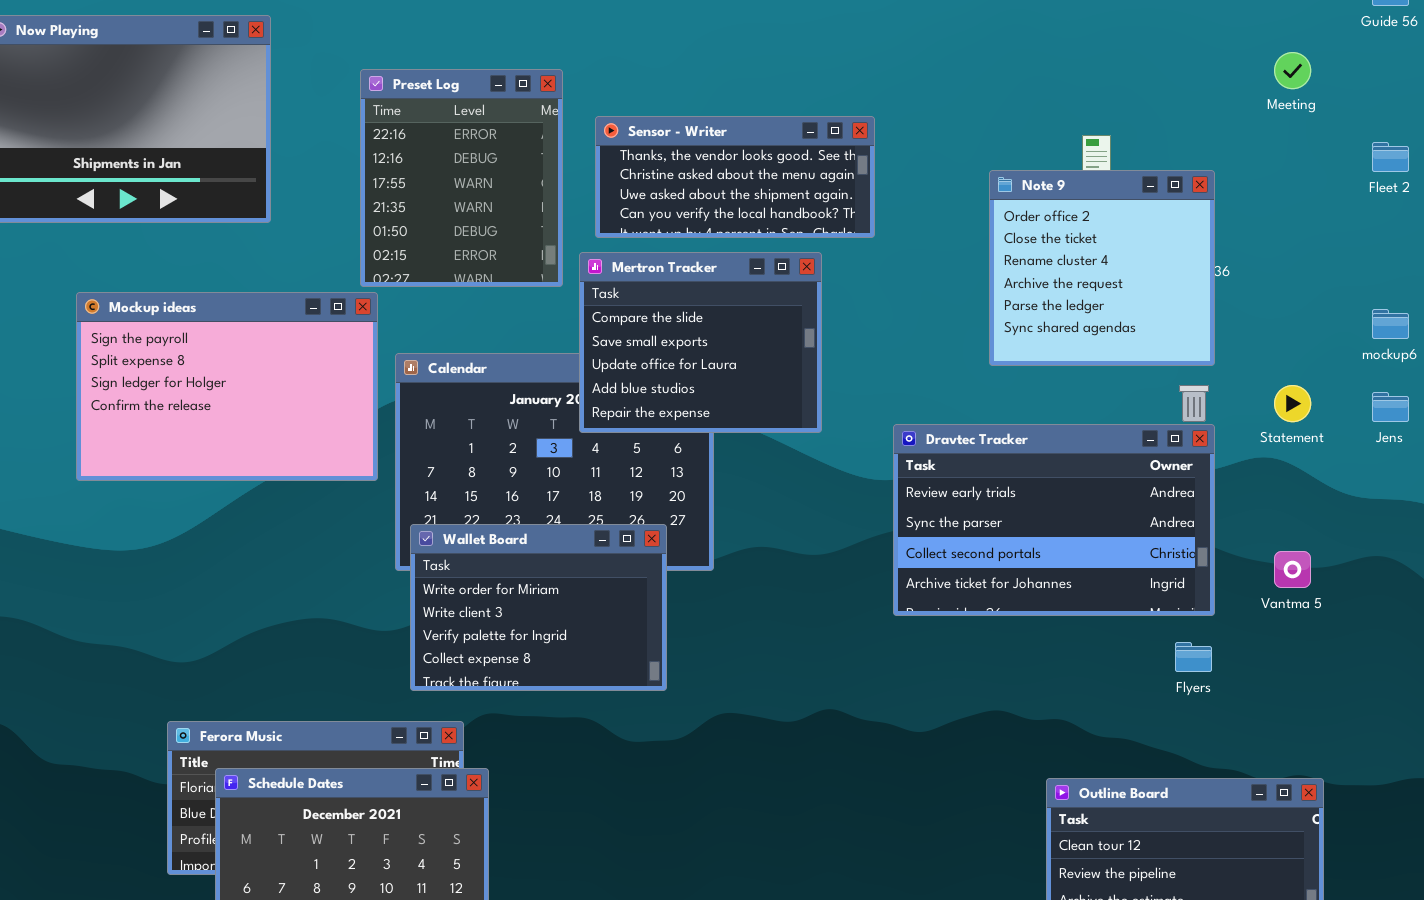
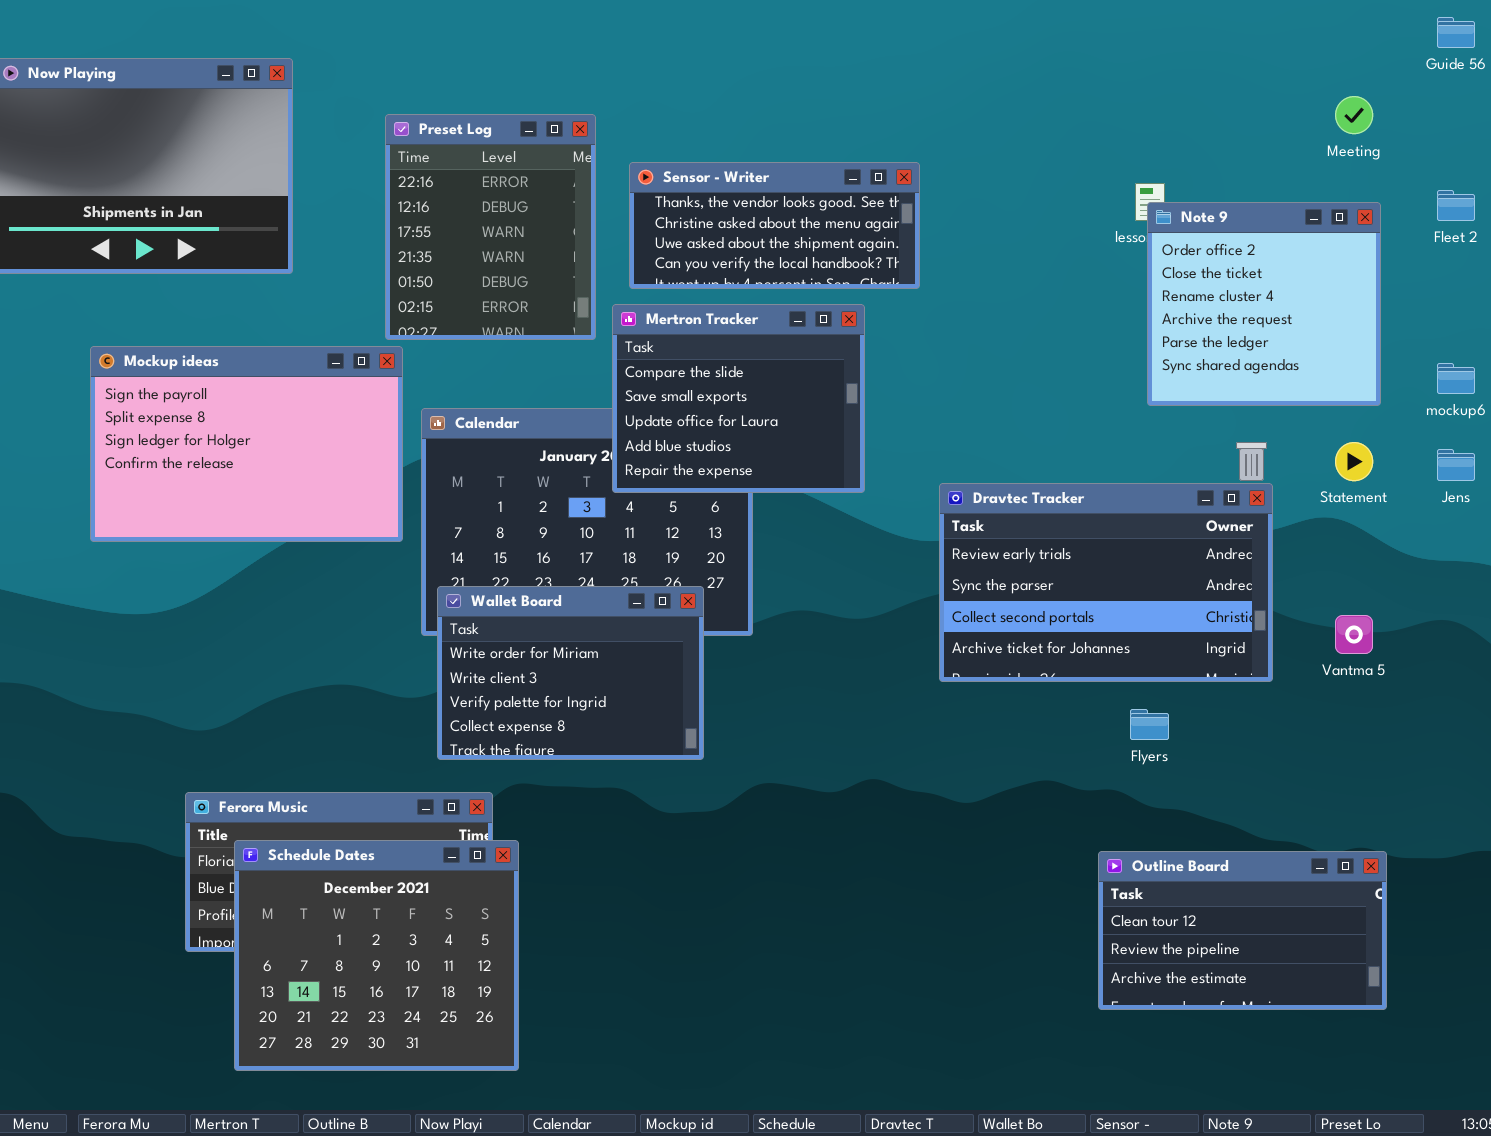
Note 9: [989,170,1215,366] -> [1147,202,1381,406], moved
Flyers: [1175,642,1212,672] -> [1130,709,1169,740], moved

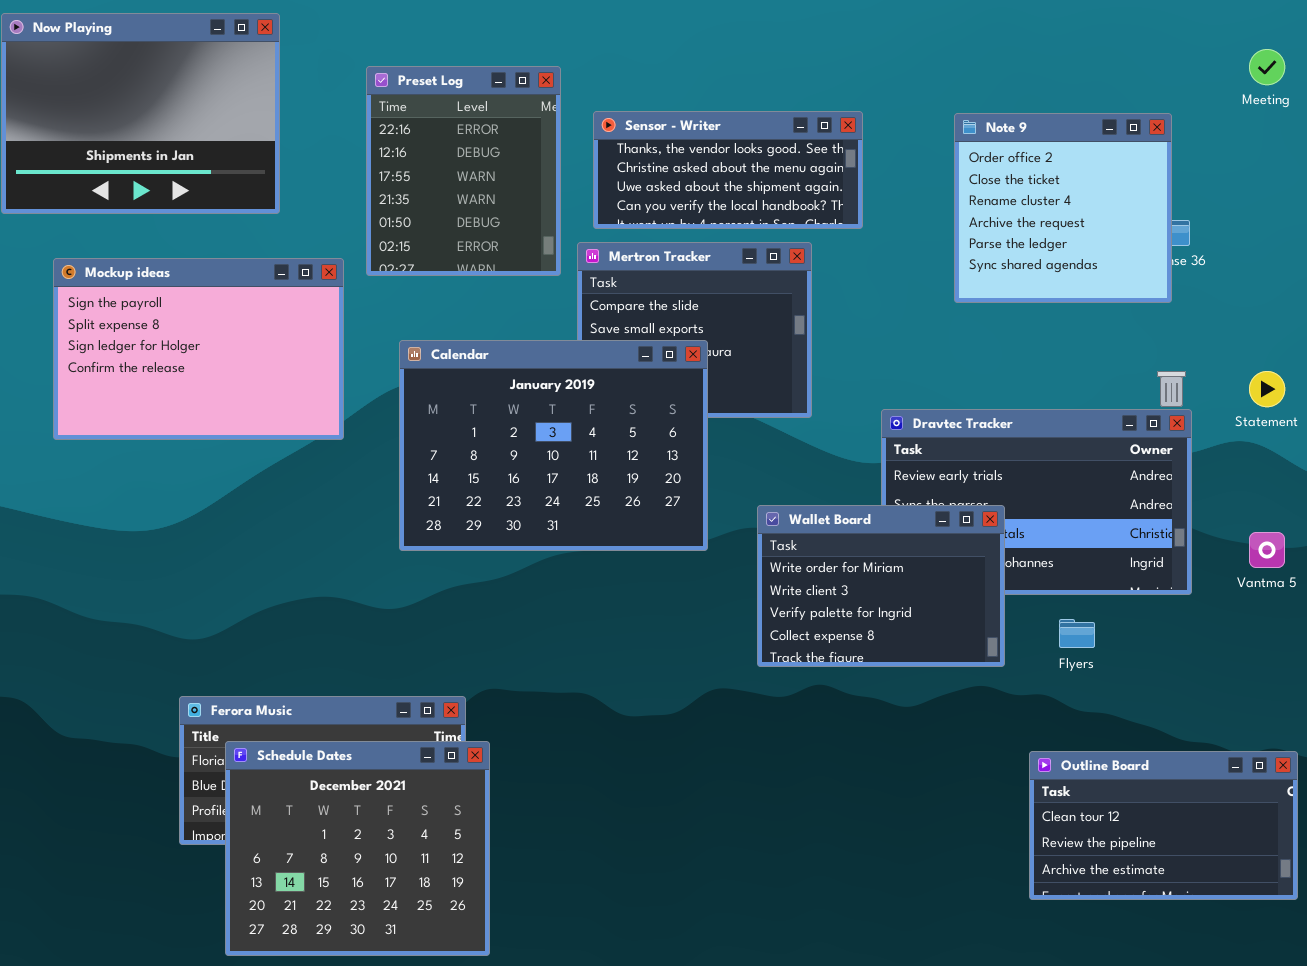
Note 9: [1147,202,1381,406] -> [954,113,1172,303], moved
Mockup ideas: [90,346,403,542] -> [53,258,344,440], moved
Calendar: [421,408,753,636] -> [399,340,708,551], raised
Wallet Board: [437,586,704,760] -> [757,505,1005,667], moved

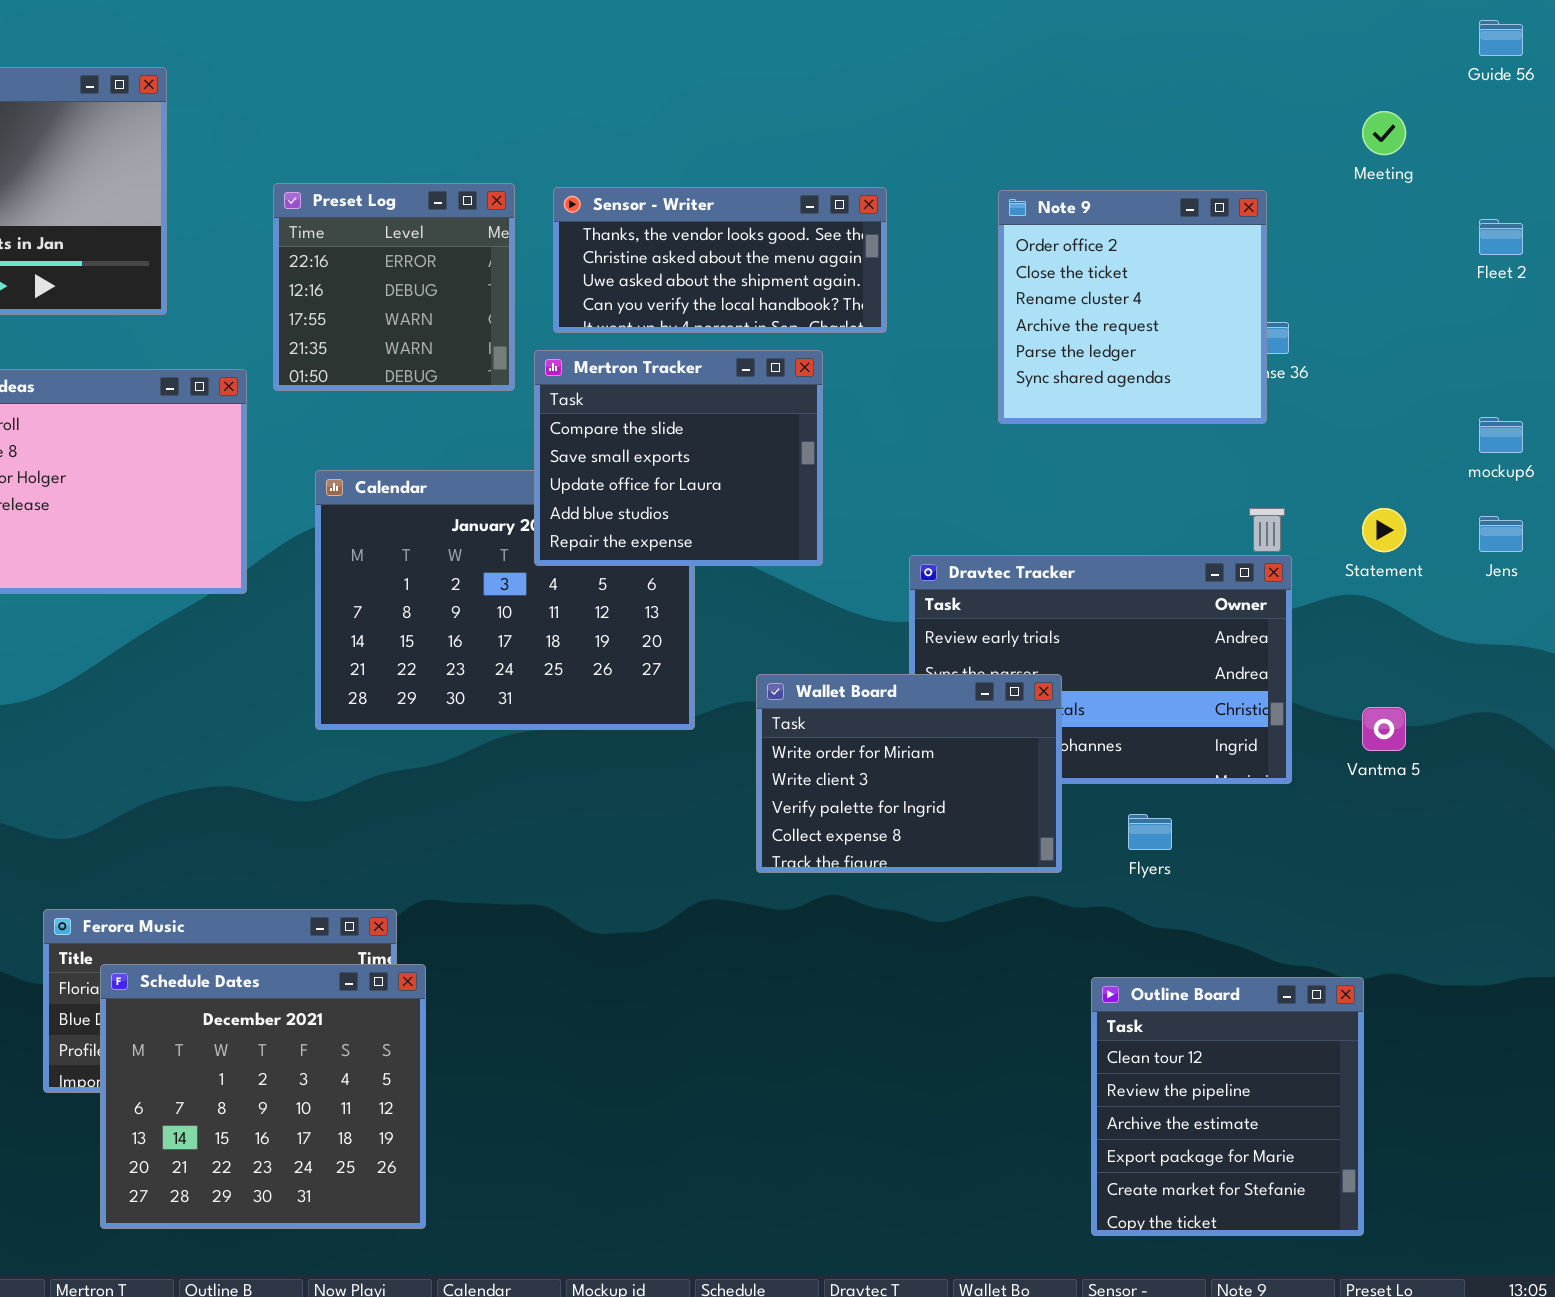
Preset Log: [366,66,561,276] -> [273,183,515,391], resized
Mertron Tracker: [577,242,812,418] -> [534,350,823,566], raised
Outline Board: [1029,751,1298,900] -> [1091,977,1364,1236], resized

